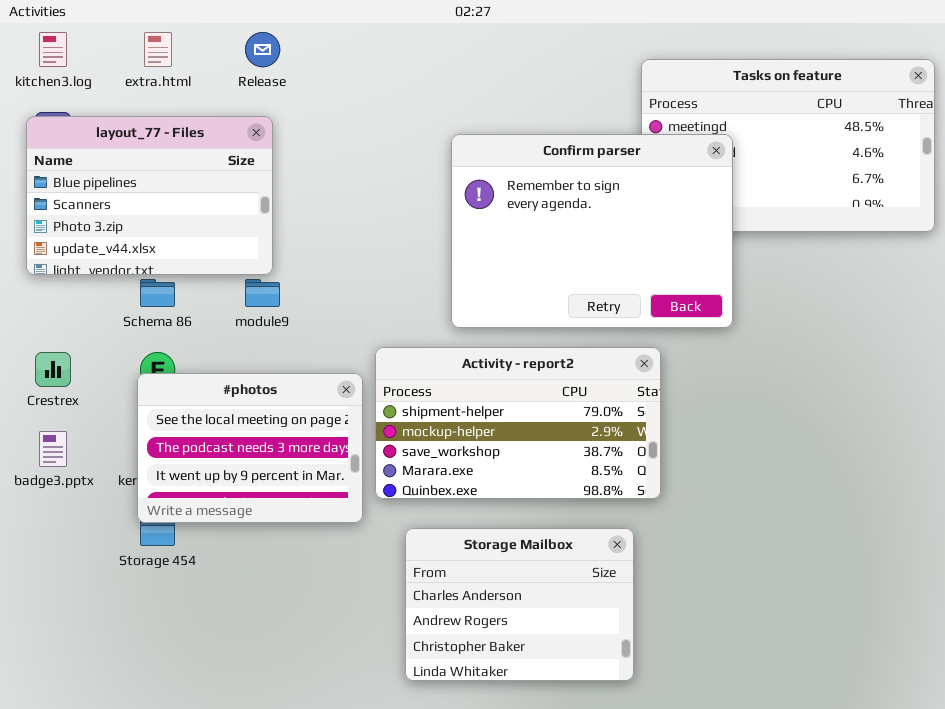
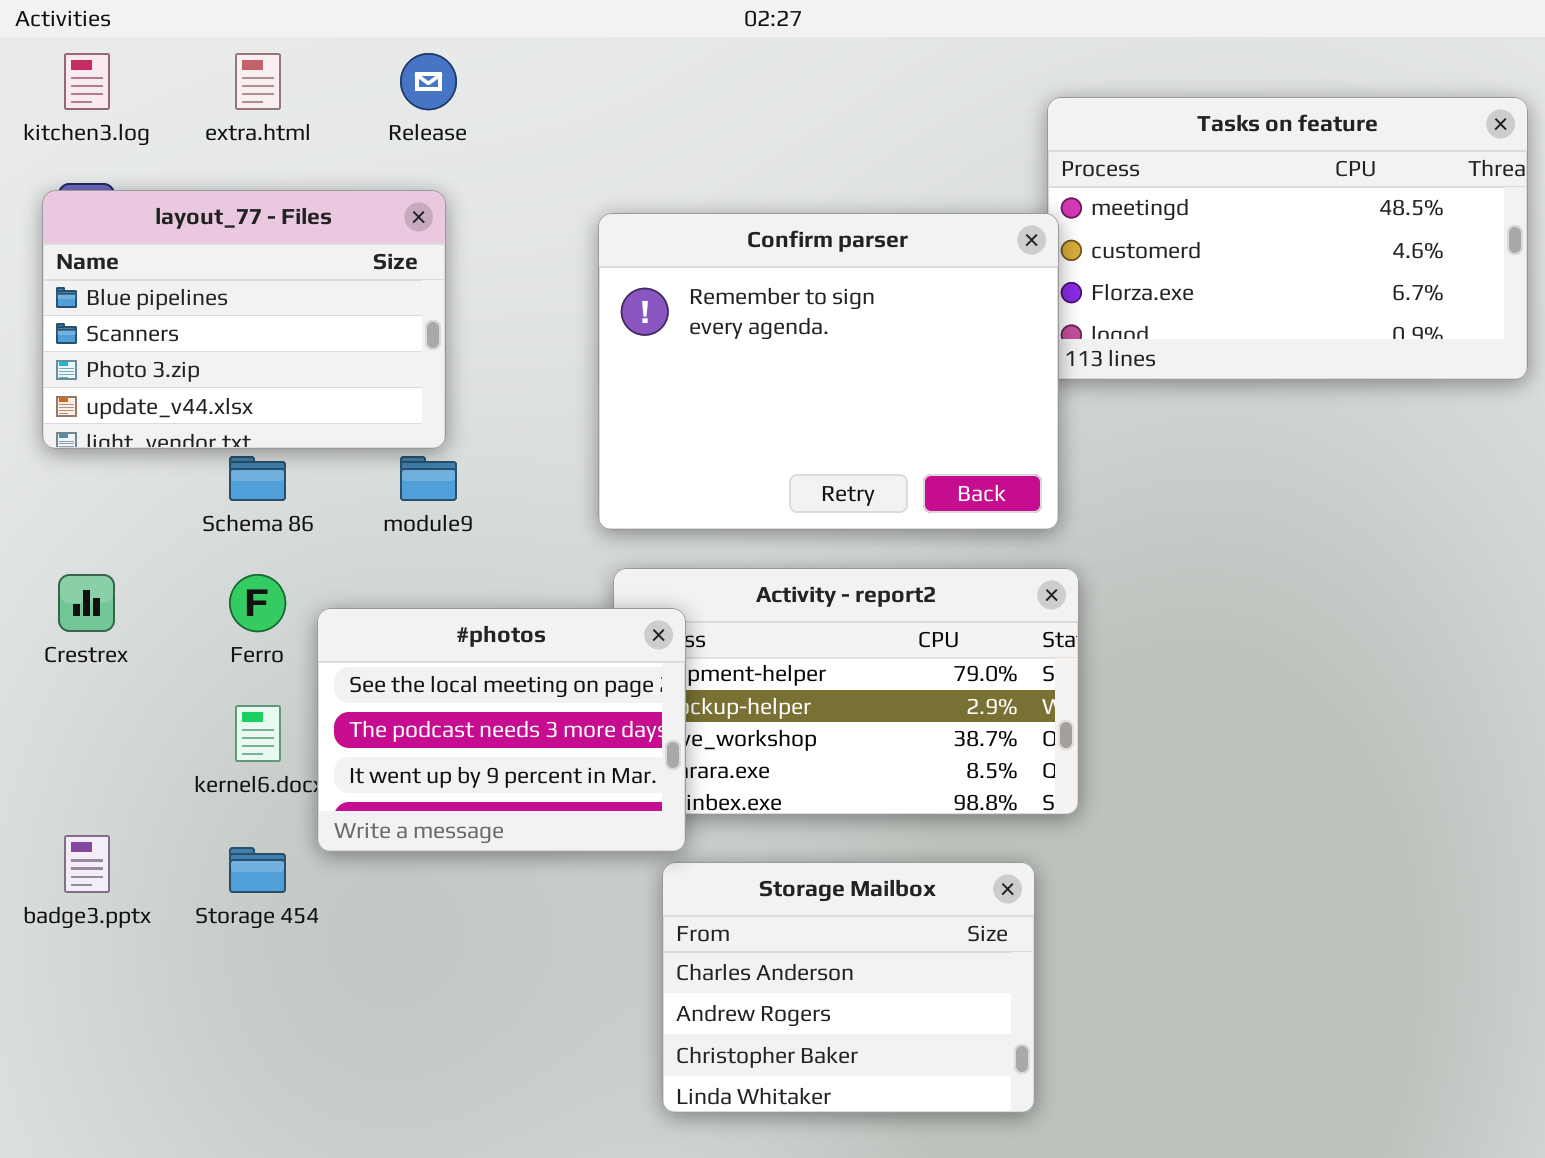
Confirm parser: [451,134,733,328] -> [598,213,1059,530], moved
#photos: [137,373,363,523] -> [317,608,686,852], moved
badge3.pptx: [39,431,67,467] -> [64,835,110,893], moved

